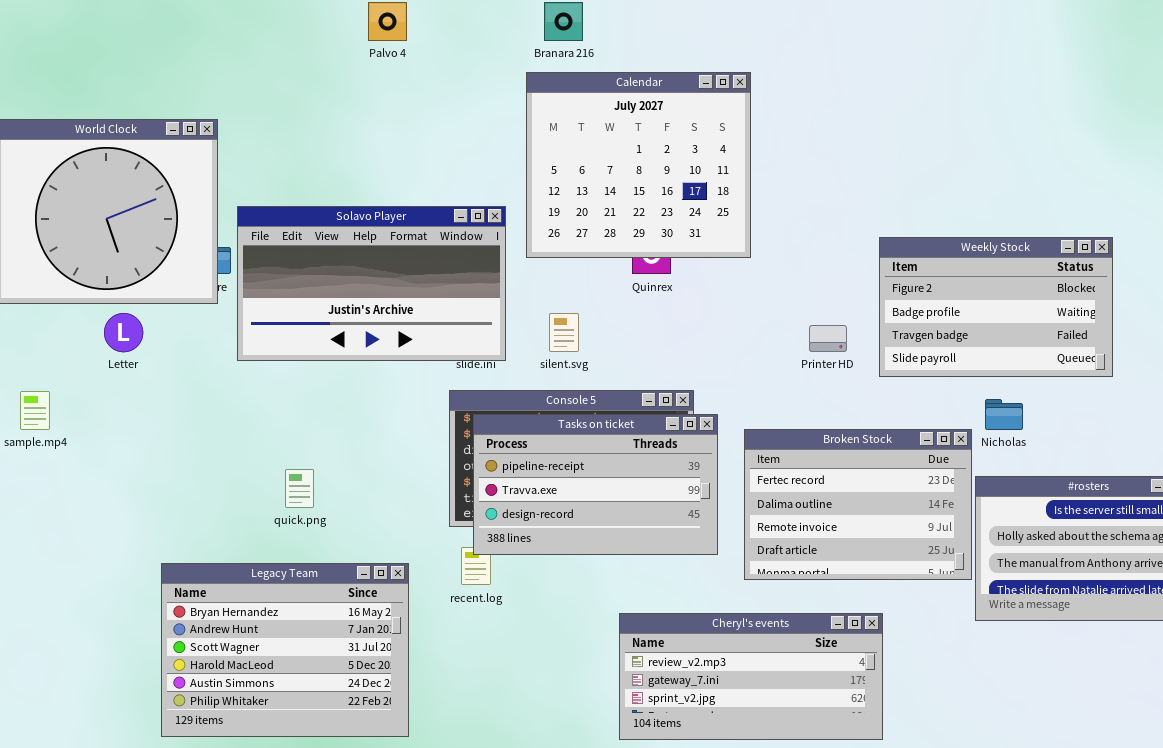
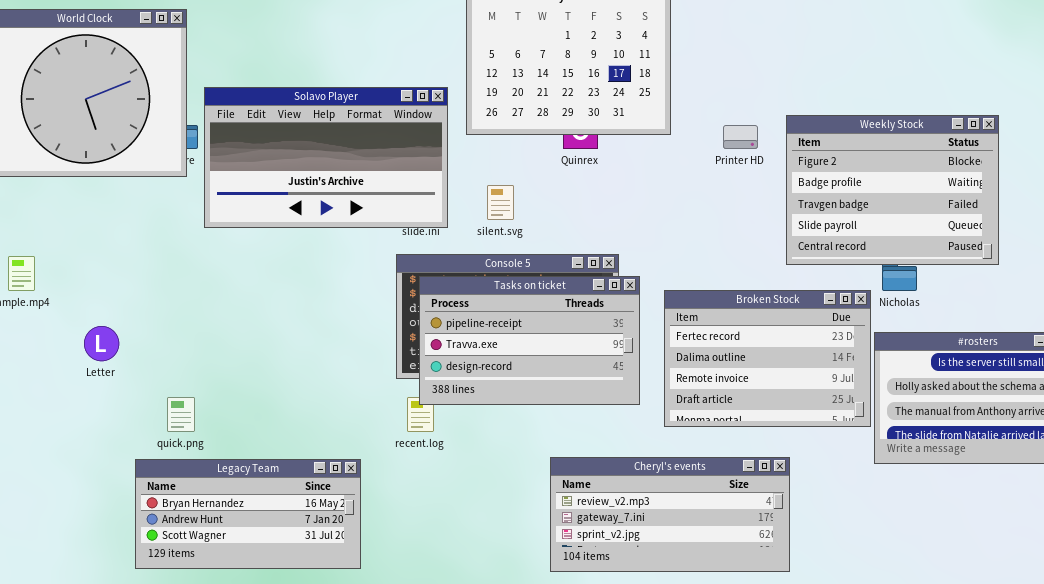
Weekly Stock: [879,237,1113,377] -> [786,115,999,265], resized
Letter: [104,313,143,352] -> [84,326,119,361], moved
Printer HD: [809,325,847,352] -> [723,125,758,149], moved
quick.png: [285,469,314,508] -> [167,397,195,432], moved
Legacy Team: [161,563,409,737] -> [135,459,361,569], resized

